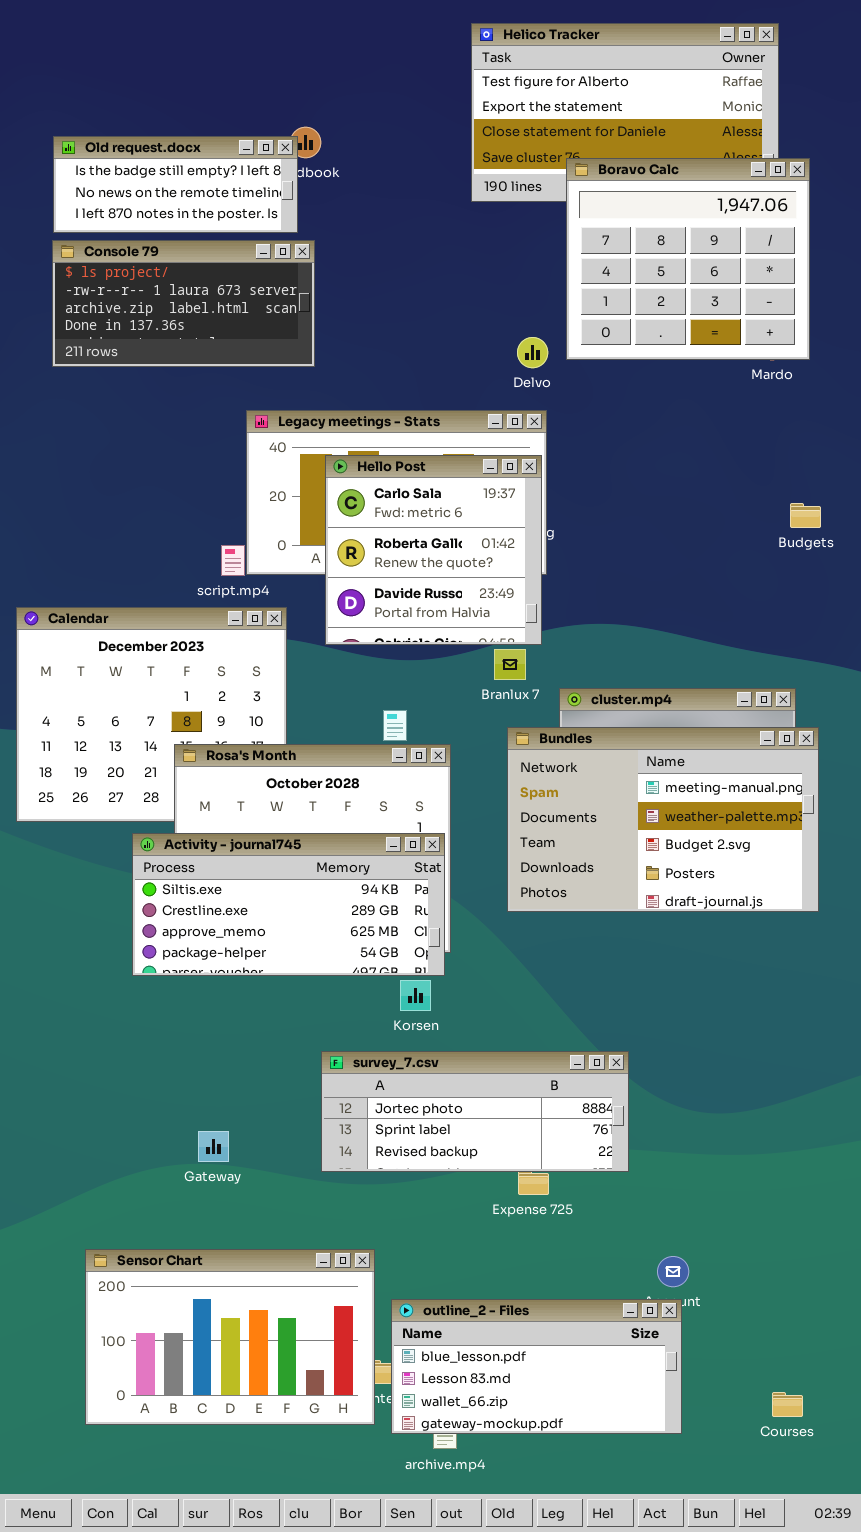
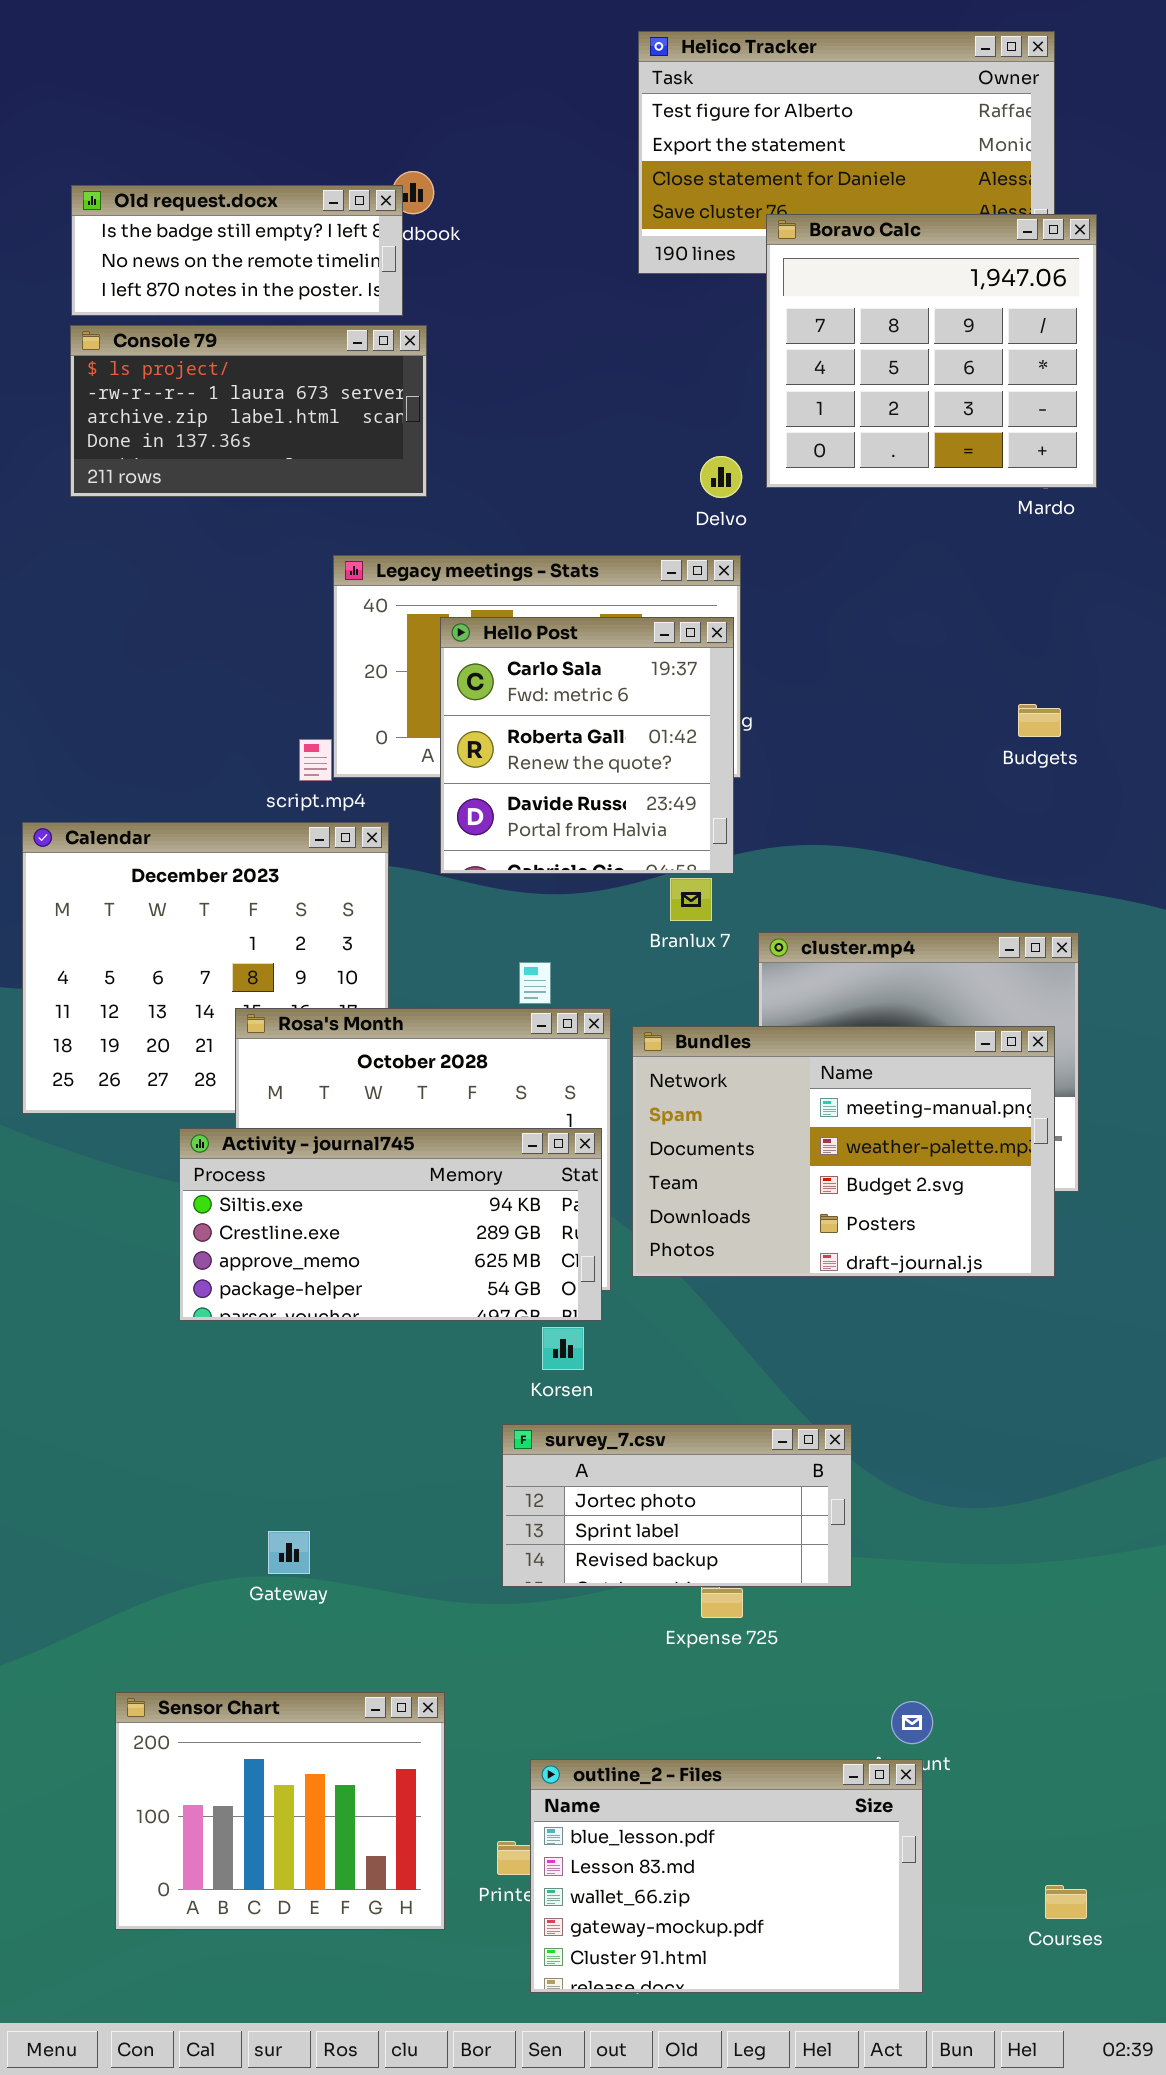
Budgets: [790,503,821,528] -> [1018,704,1061,737], moved
Bundles: [507,727,819,912] -> [632,1026,1055,1277], moved
survey_7.csv: [321,1051,629,1172] -> [502,1424,852,1587], resized
Sensor Chart: [85,1249,375,1425] -> [115,1692,445,1930], resized
outline_2 - Files: [391,1299,682,1434] -> [530,1759,923,1993], resized

